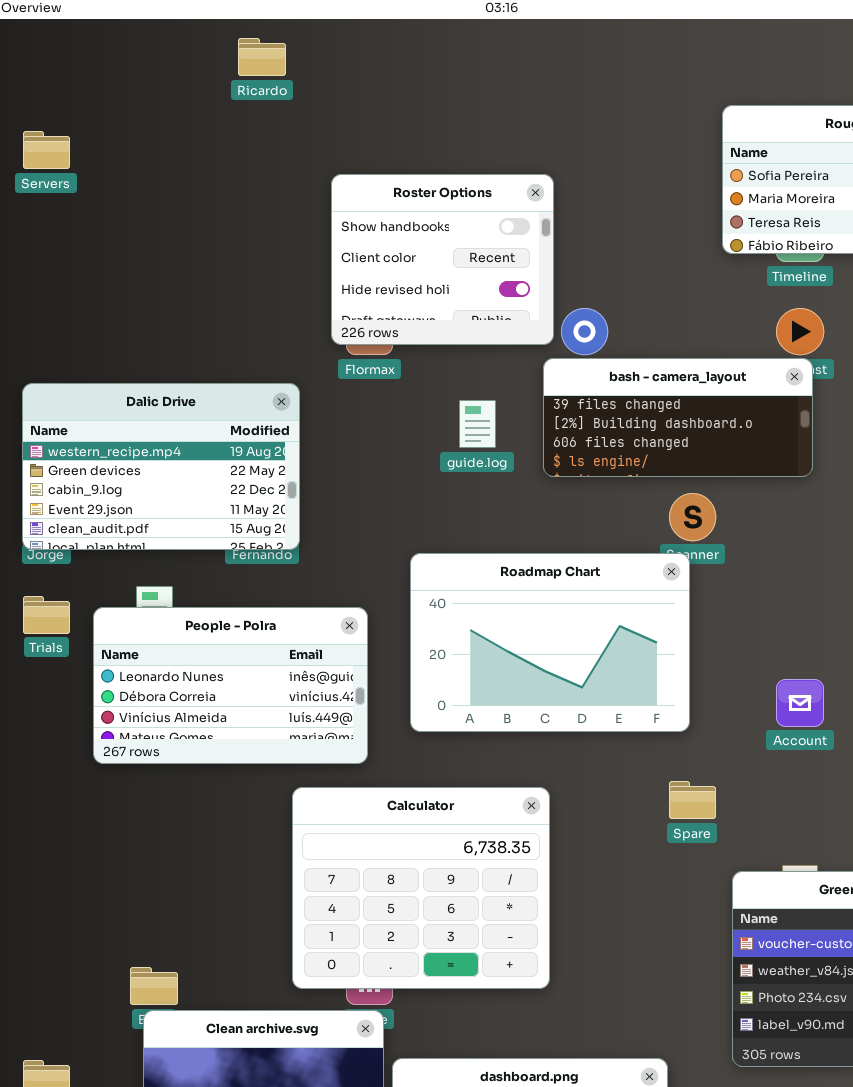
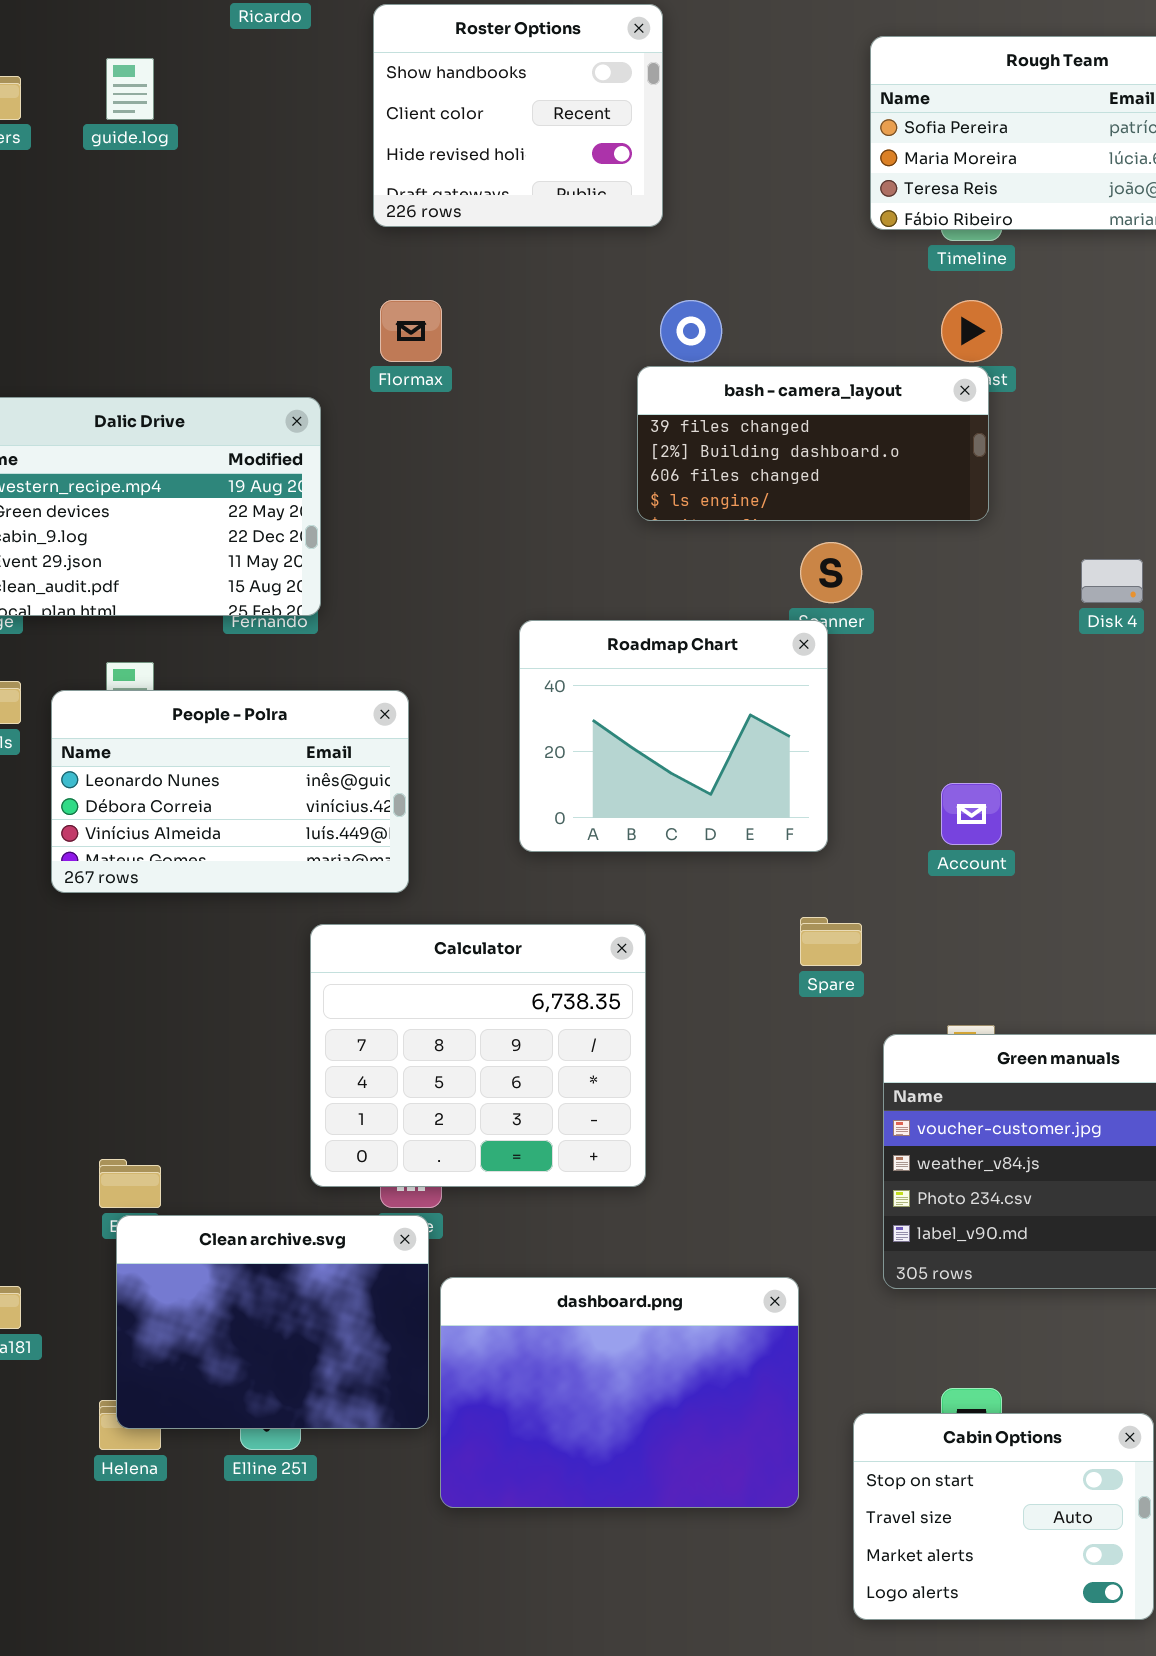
Roster Options: [331,174,554,345] -> [373,4,663,227], moved
guide.log: [459,400,496,448] -> [106,58,154,120], moved
Roadmap Chart: [410,553,690,732] -> [519,620,828,852], resized

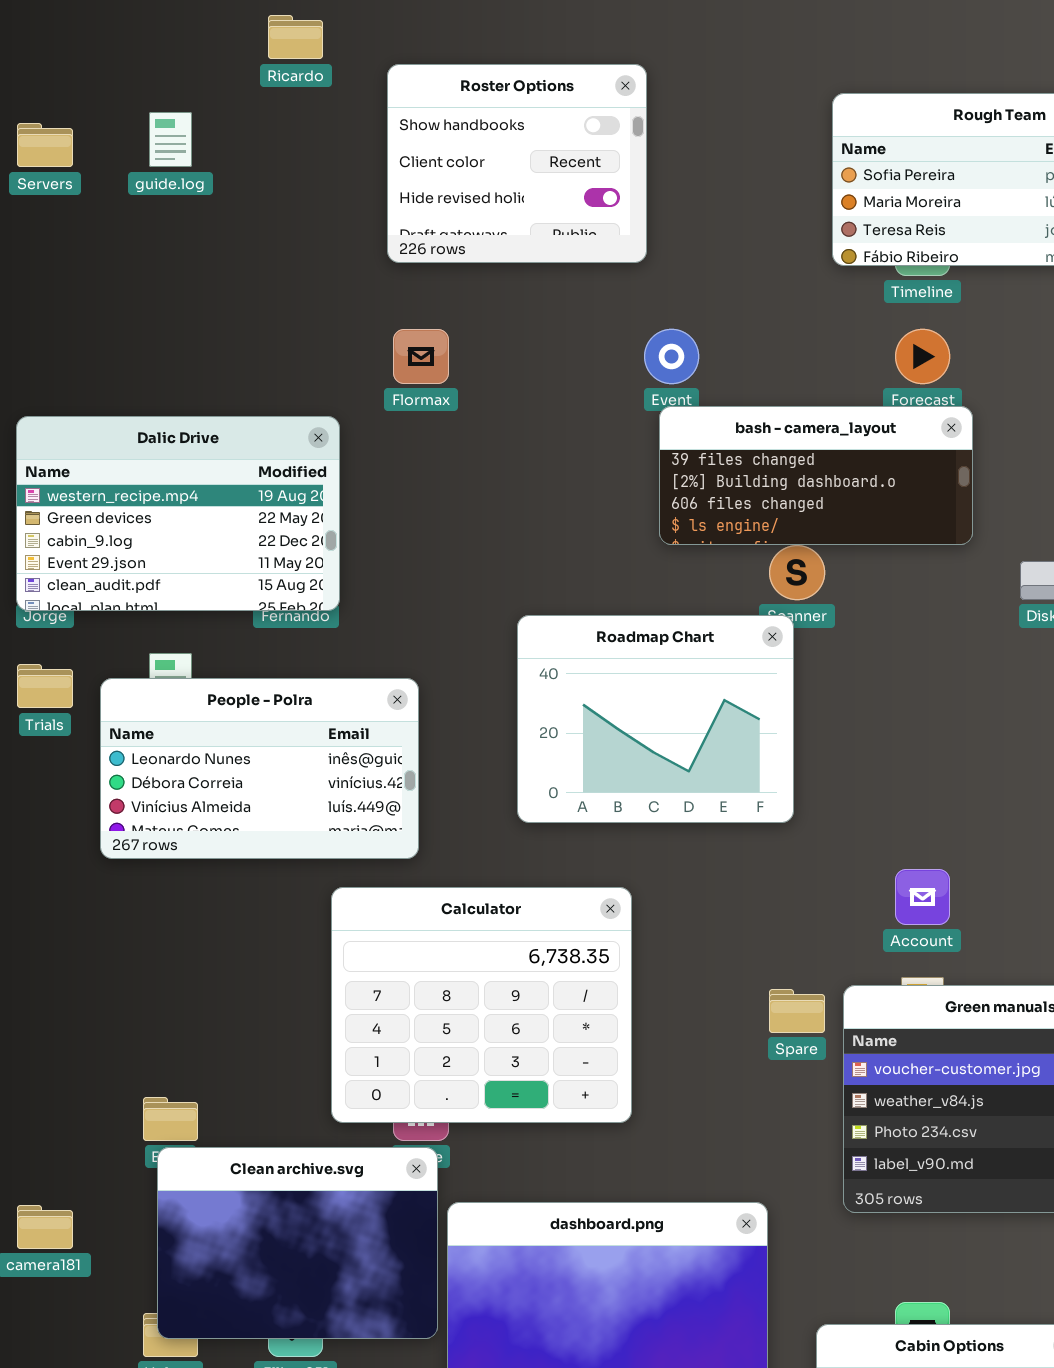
bash - camera_layout: [637,366,989,521] -> [659,406,973,545], moved
Account: [941,783,1002,845] -> [895,869,950,925], moved
Spare: [800,917,862,966] -> [769,989,825,1033], moved

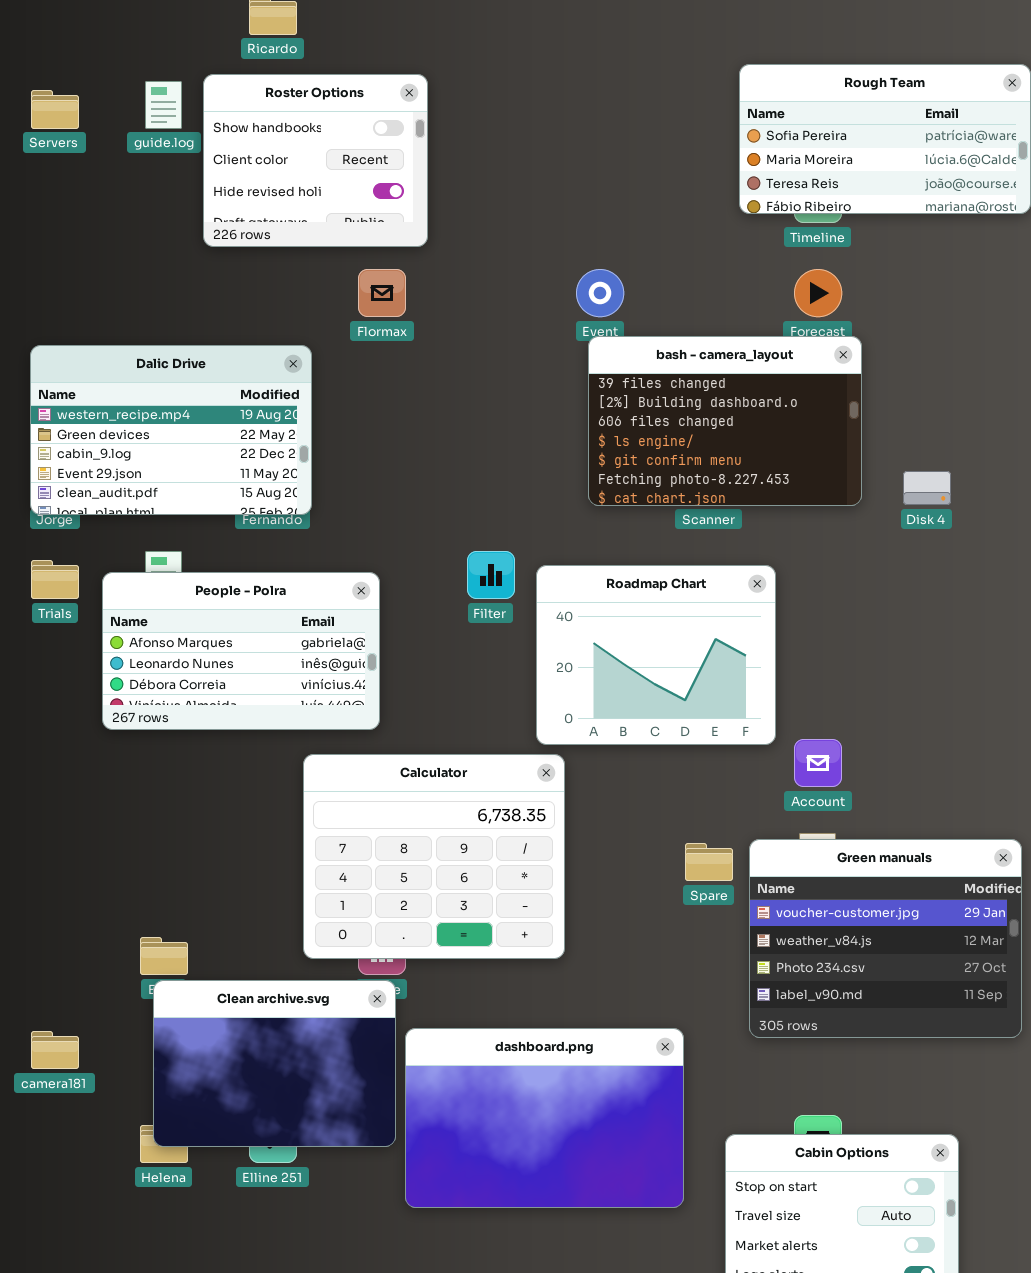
Roster Options: [387,64,647,263] -> [203,74,428,247], moved
bash - camera_layout: [659,406,973,545] -> [588,336,862,506], resized
Roadmap Chart: [517,615,794,823] -> [536,565,776,745], moved
People - Polra: [100,678,419,859] -> [102,572,380,730], scrolled up 1 row

